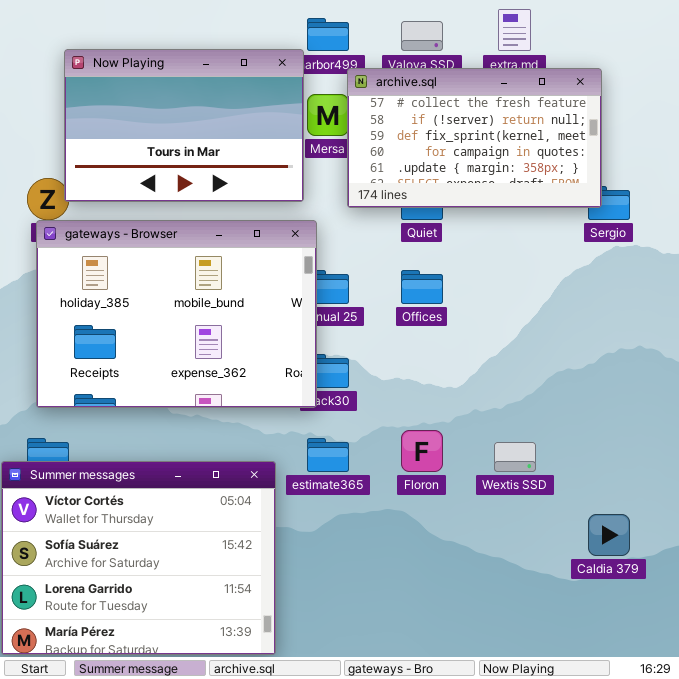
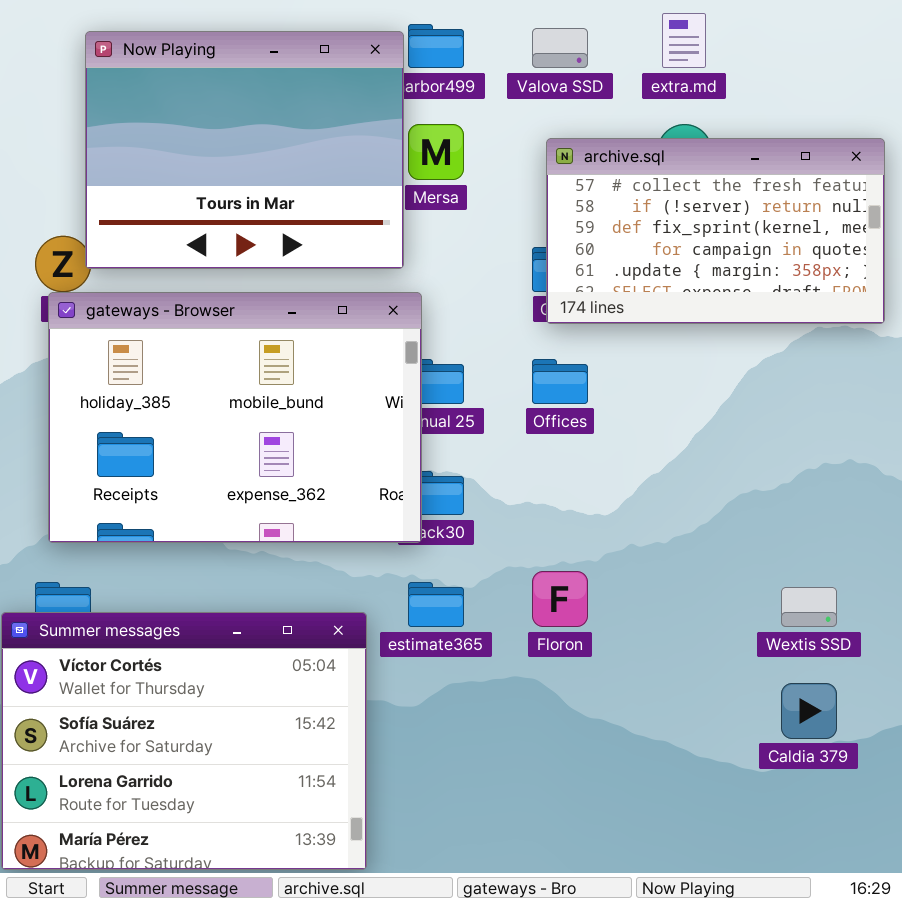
Now Playing: [64,49,304,202] -> [85,31,404,269], resized
archive.sql: [347,68,602,208] -> [546,138,885,324], moved
Wextis SSD: [494,442,536,472] -> [781,587,837,627], moved

